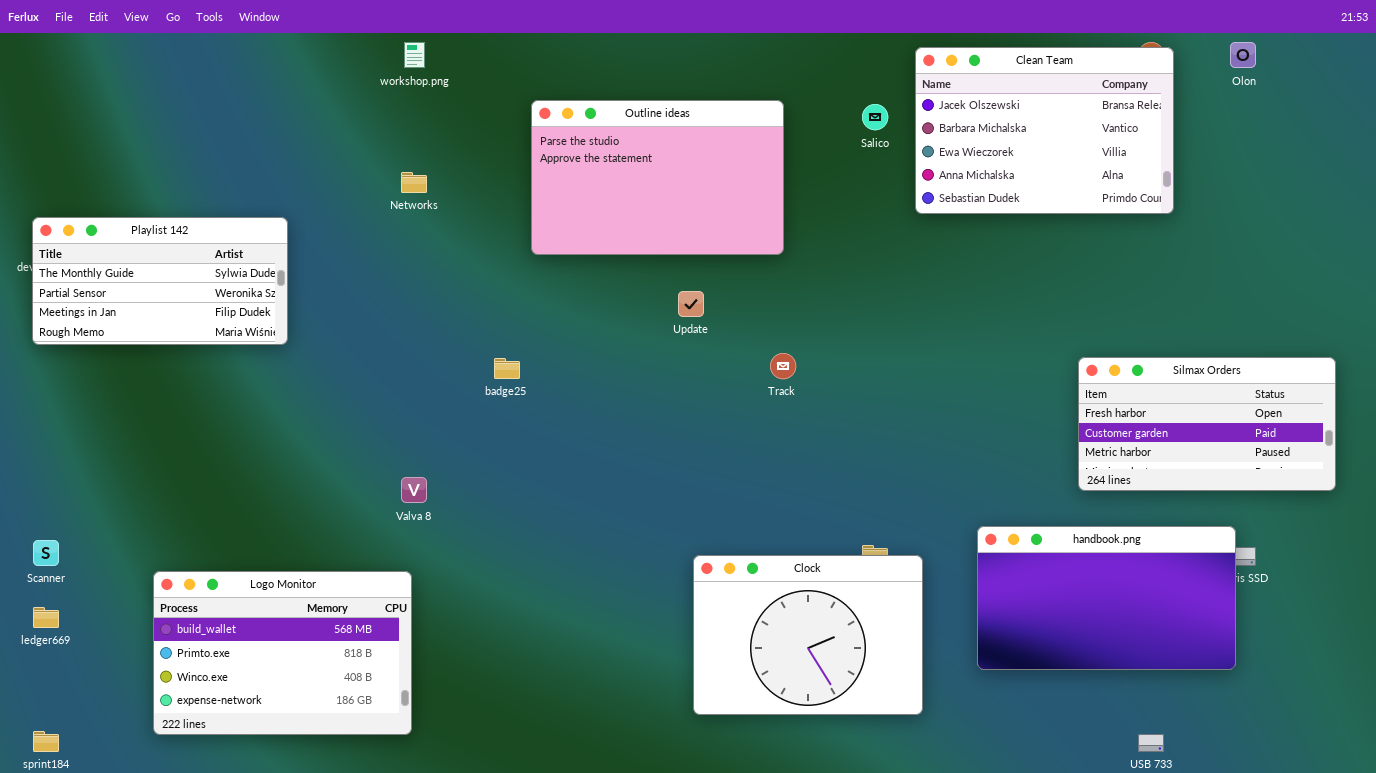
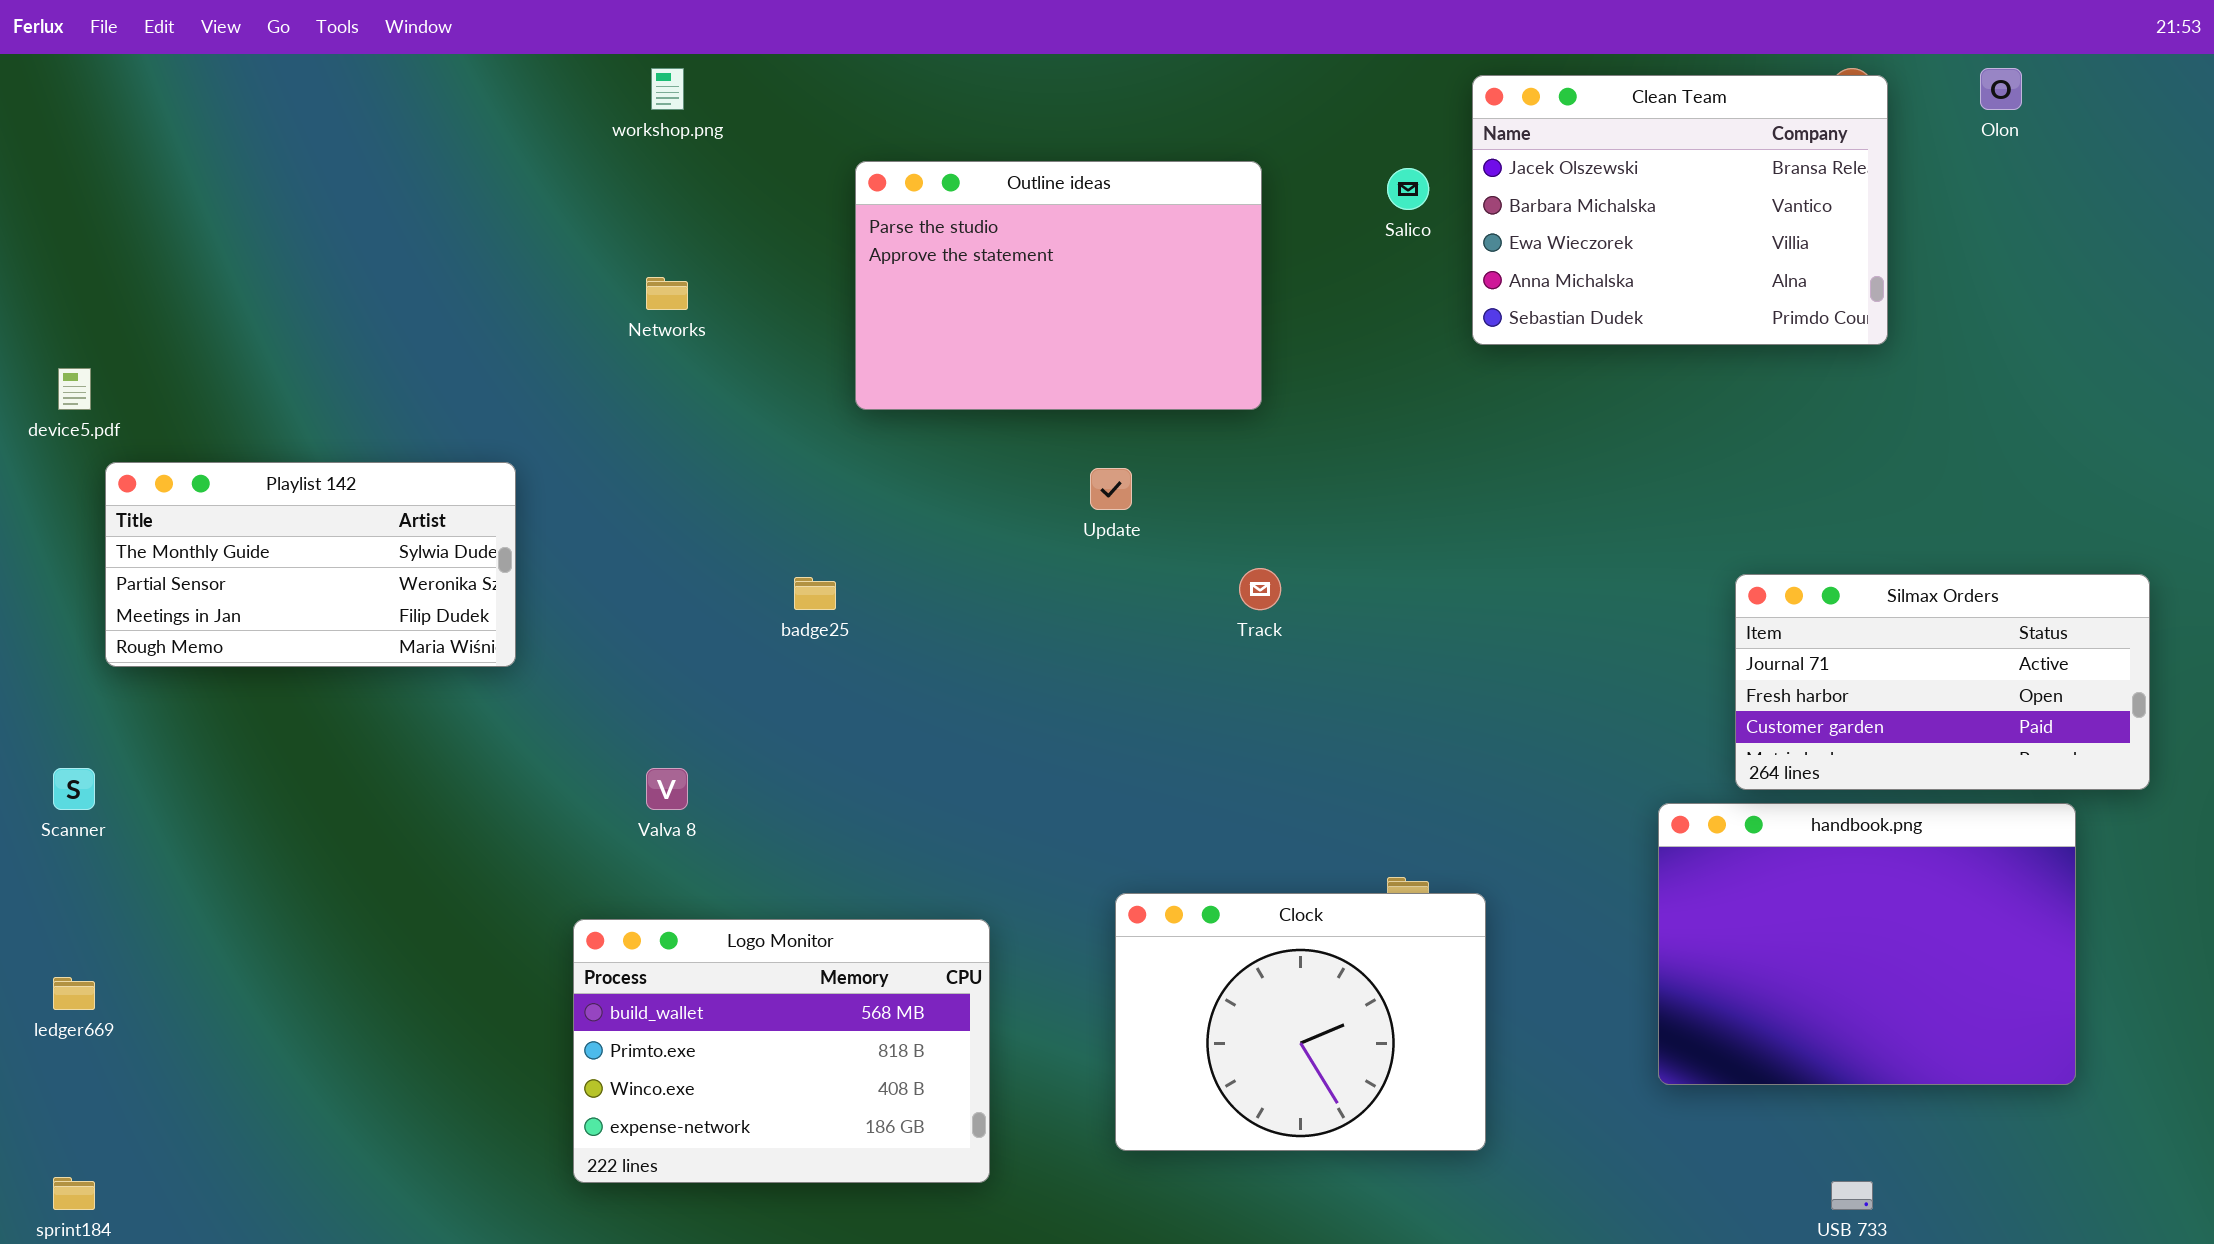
Playlist 142: [32,217,288,345] -> [105,462,516,667], moved
Silmax Orders: [1078,357,1336,491] -> [1735,574,2150,790], scrolled up 1 row
handbook.png: [977,526,1236,670] -> [1658,803,2076,1085], moved, resized
Scanner: [33,540,59,566] -> [53,768,95,810], moved
Logo Monitor: [153,571,412,735] -> [573,919,990,1183], moved

